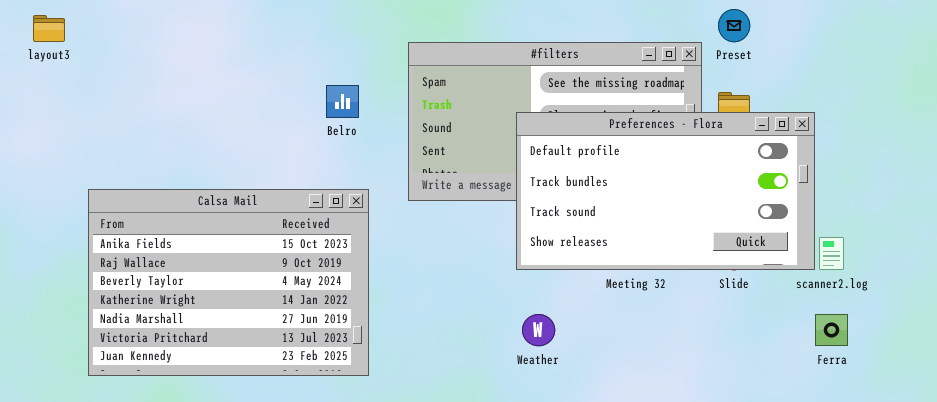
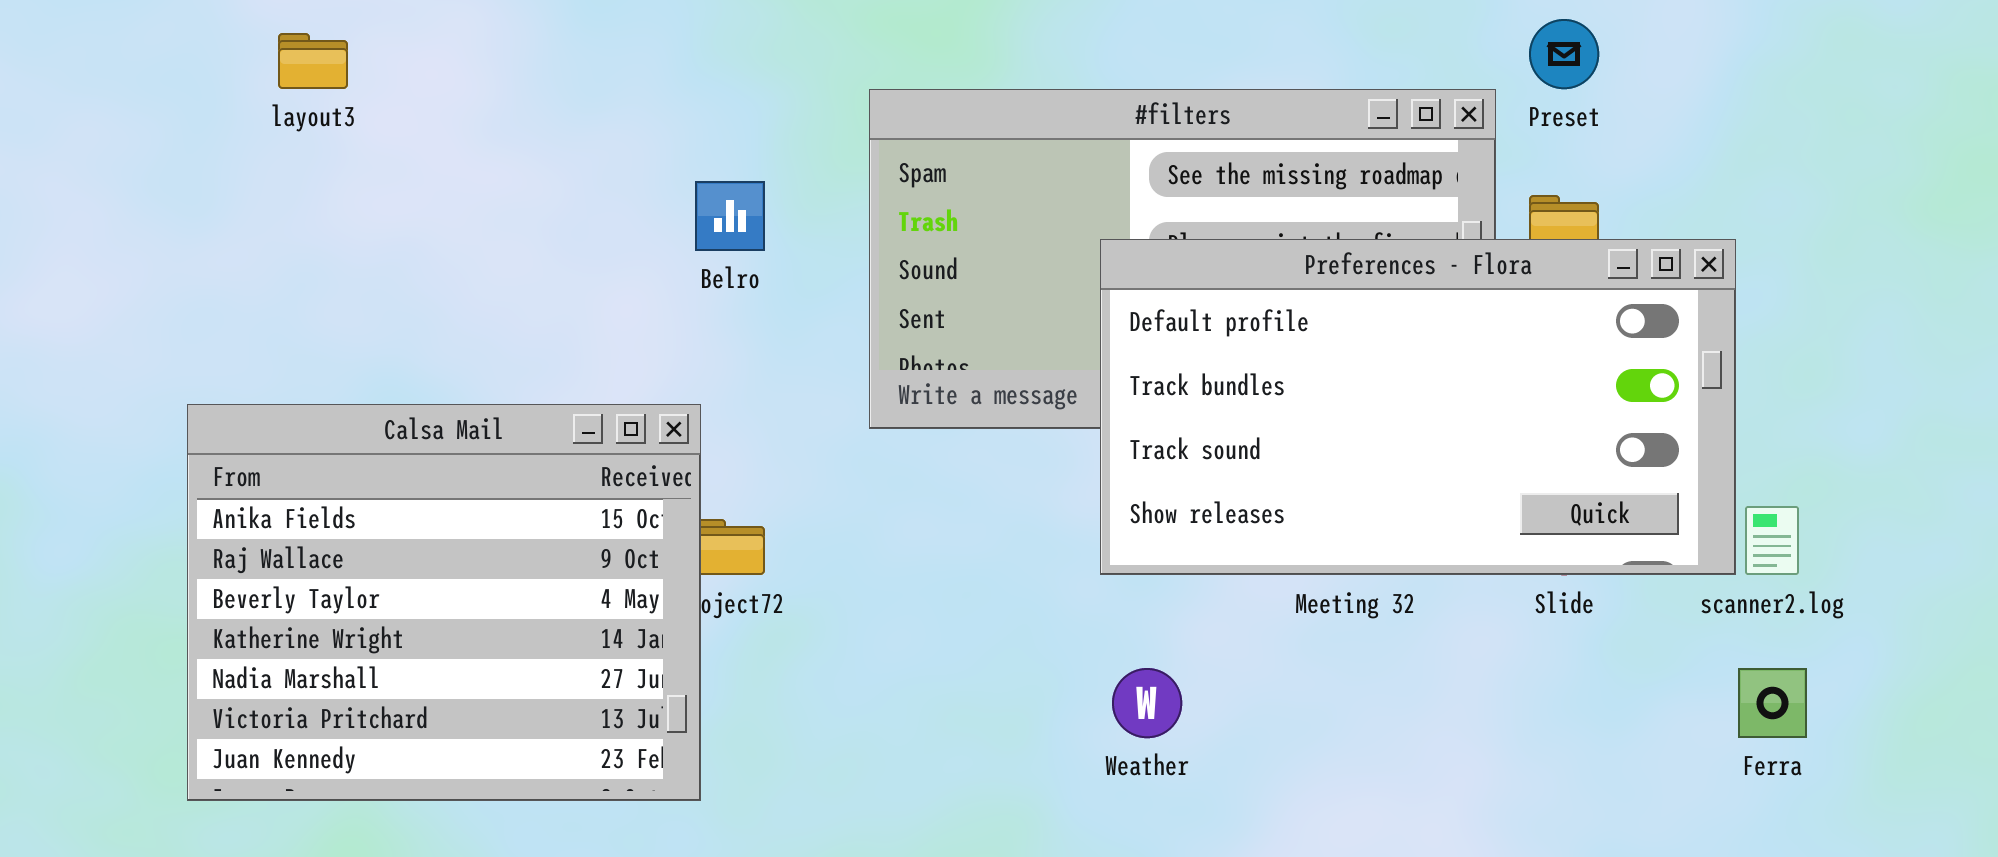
layout3: [33,15,65,42] -> [278,33,348,89], moved
Calsa Mail: [88,189,369,376] -> [187,404,701,801], resized

